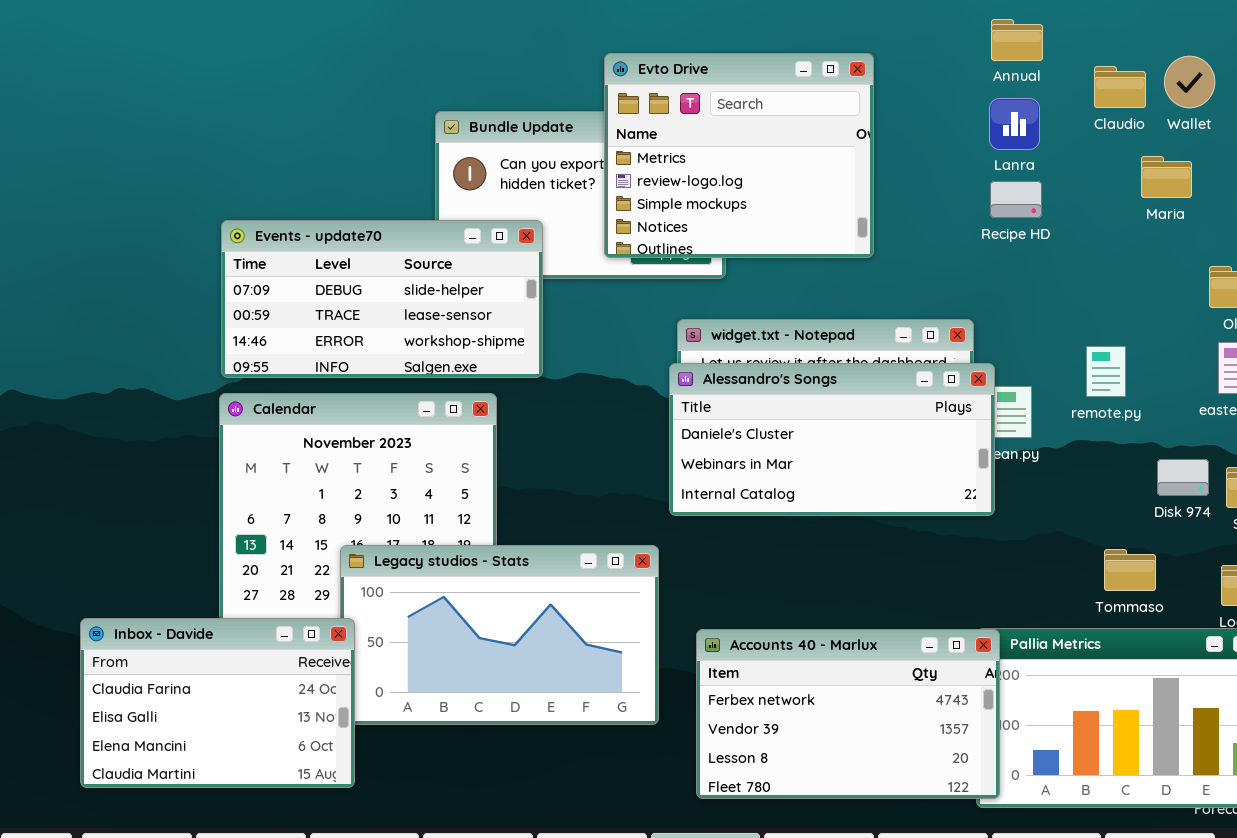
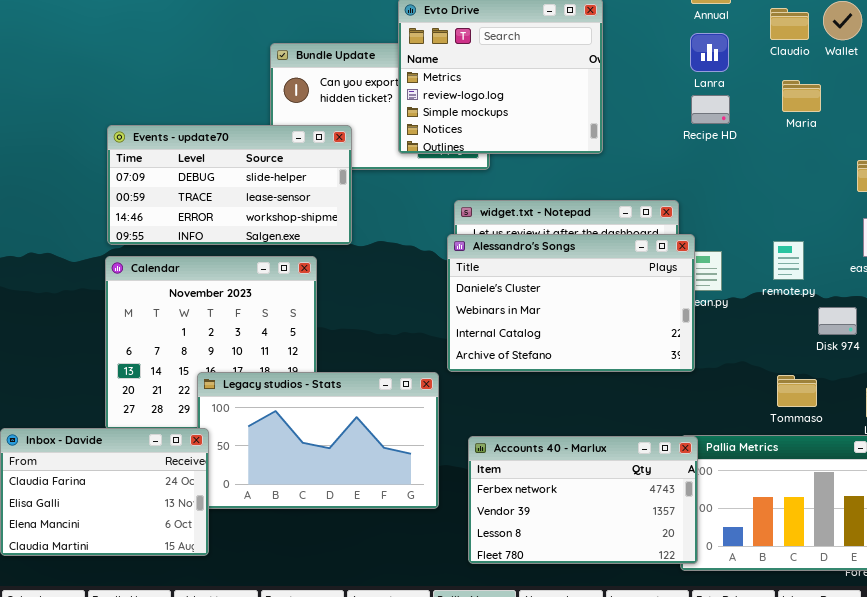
Maria: [1141,156,1192,198] -> [782,80,821,112], moved
remote.py: [1086,346,1126,397] -> [773,241,804,280], moved
Alessandro's Songs: [669,363,995,516] -> [447,234,695,372], resized

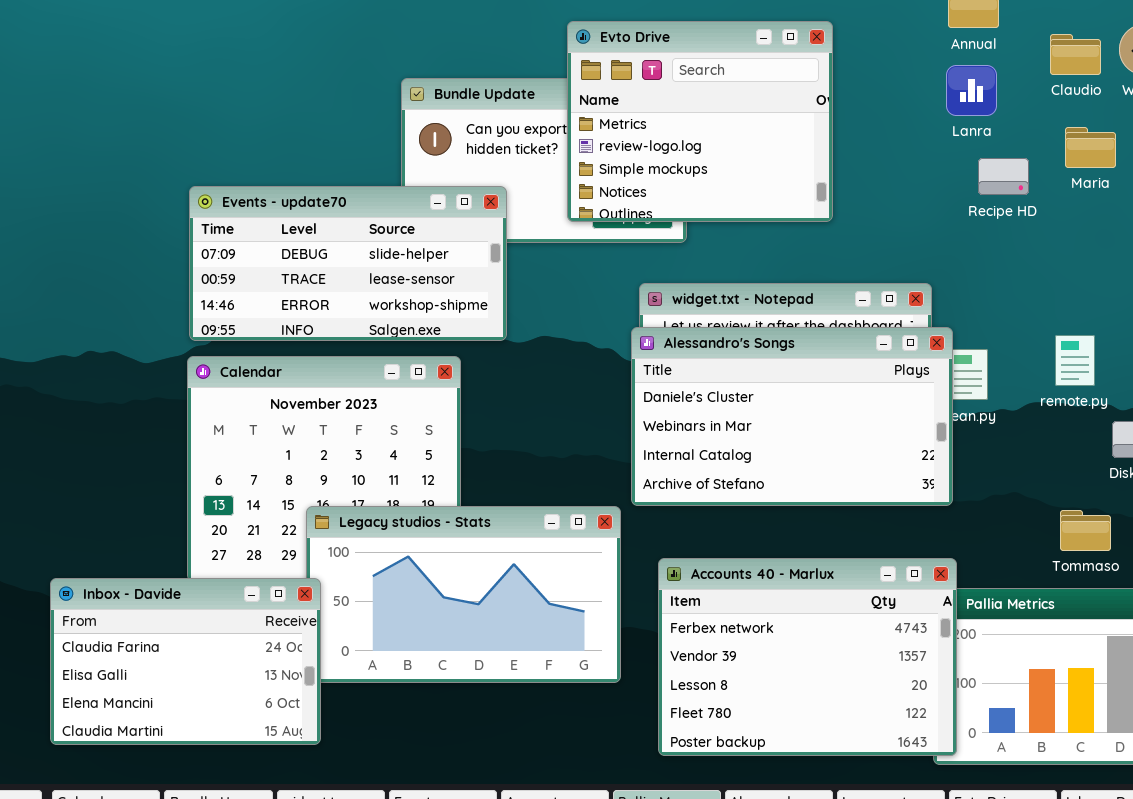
Recipe HD: [691,95,730,124] -> [978,158,1029,195], moved
Accounts 40 - Marlux: [468,436,698,564] -> [658,558,957,756], resized

